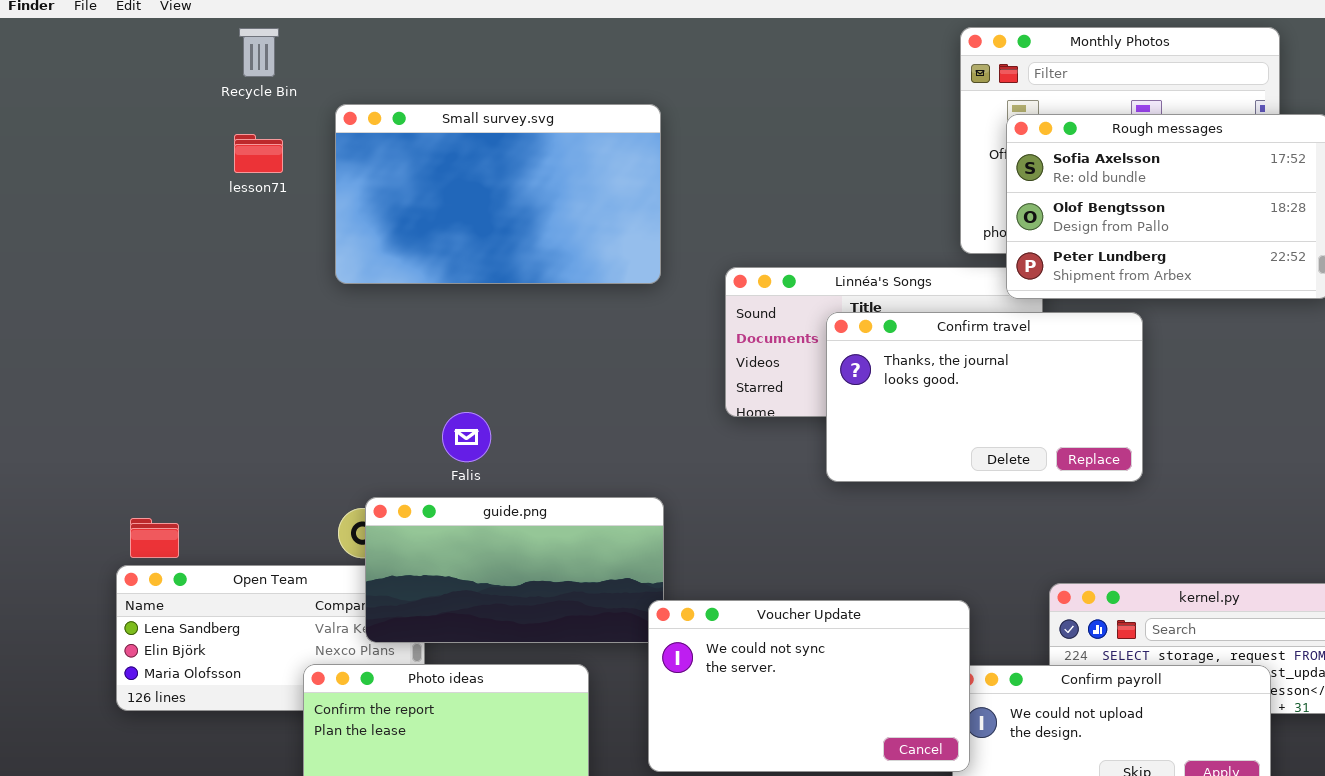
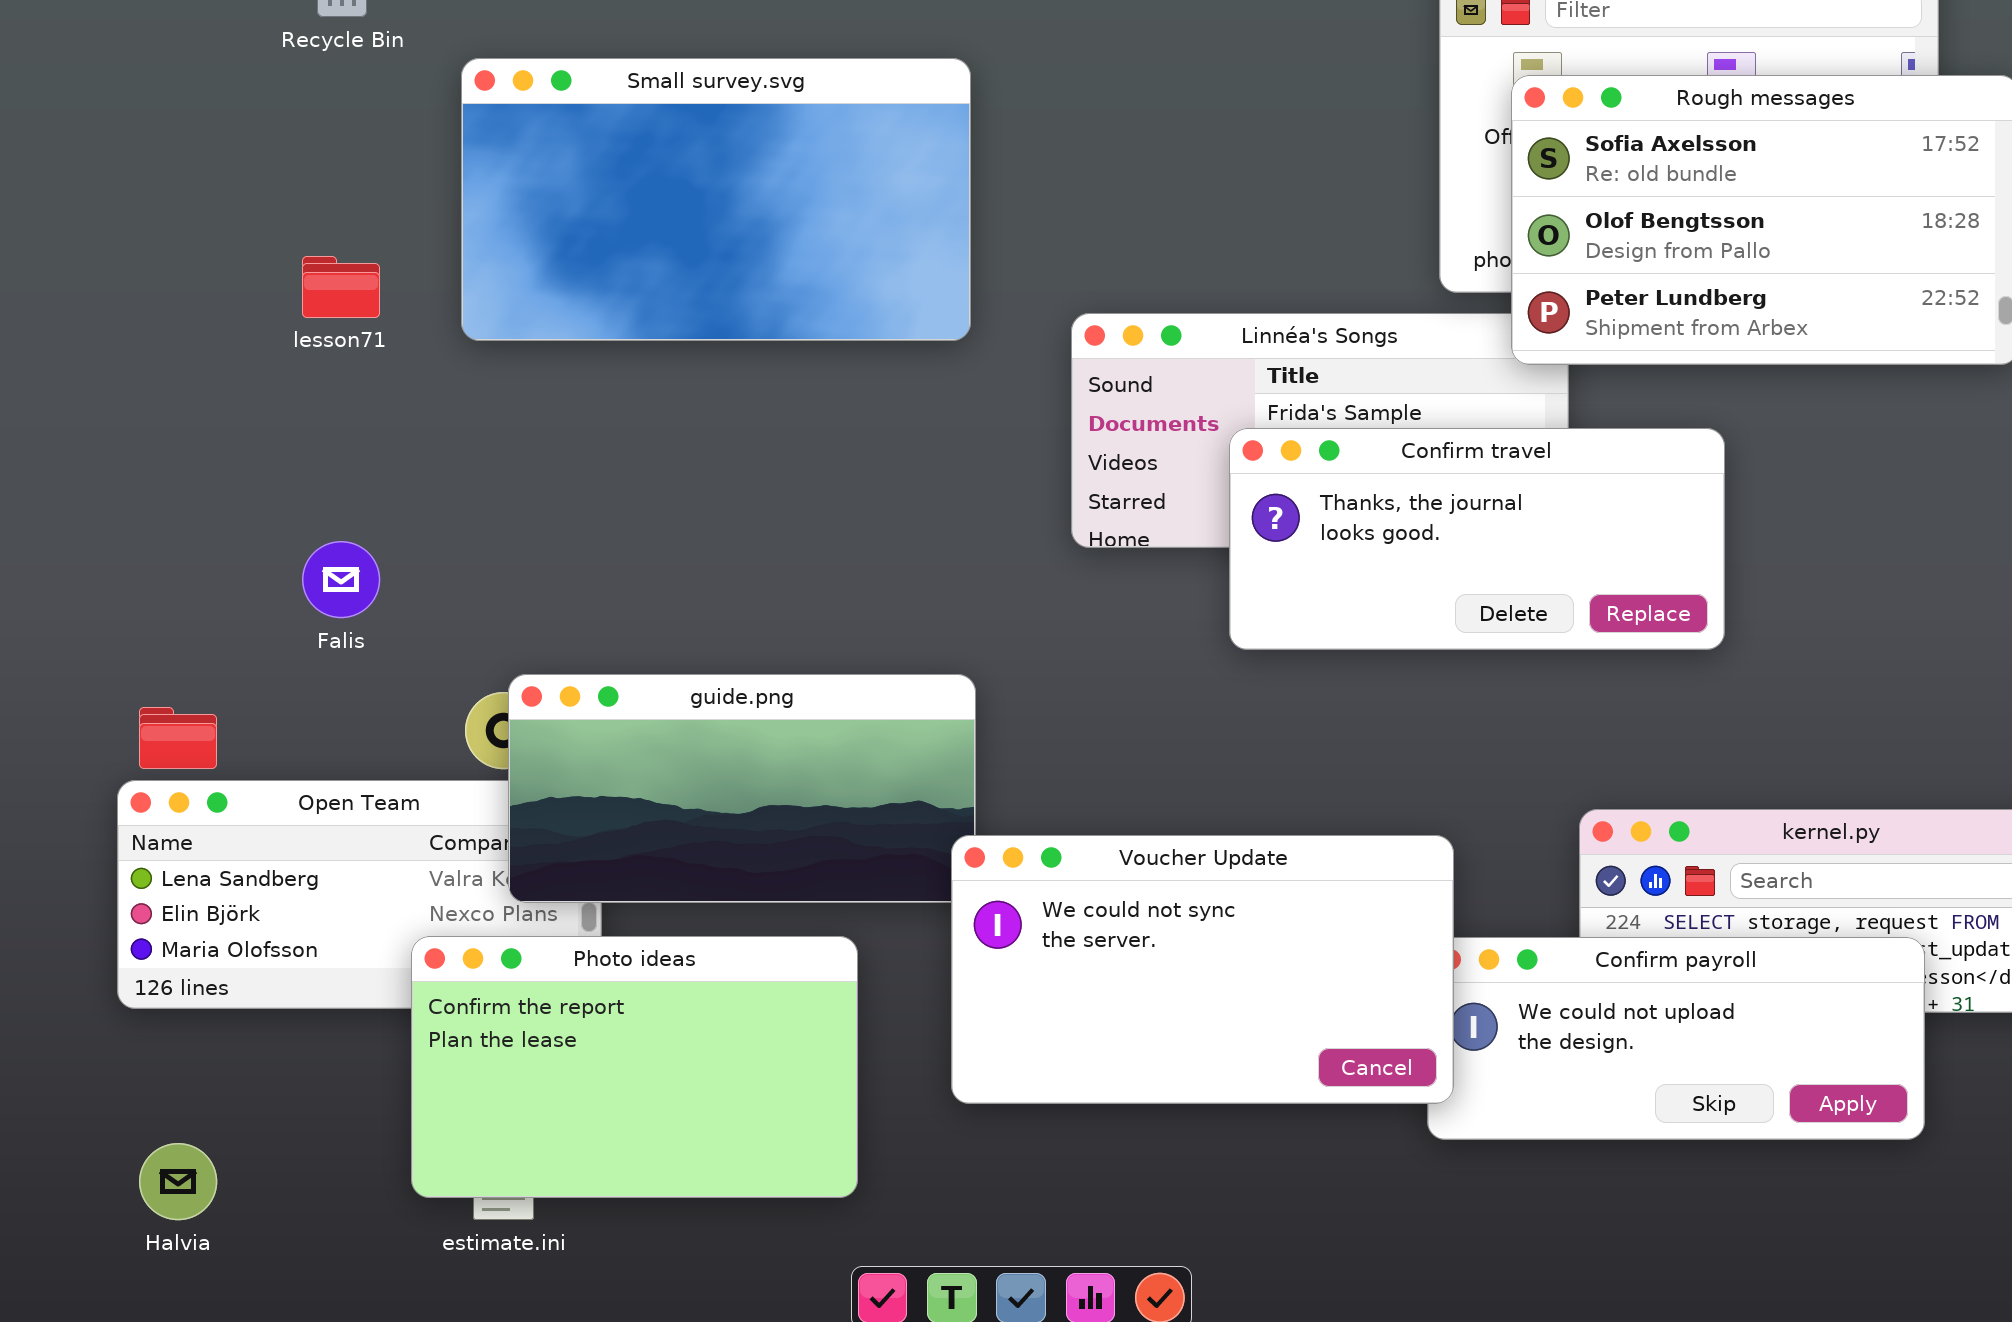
lesson71: [234,134,283,173] -> [302,256,380,318], moved
Confirm travel: [826,312,1143,482] -> [1229,428,1725,650], resized
Falis: [442,412,491,462] -> [302,541,380,618], moved

